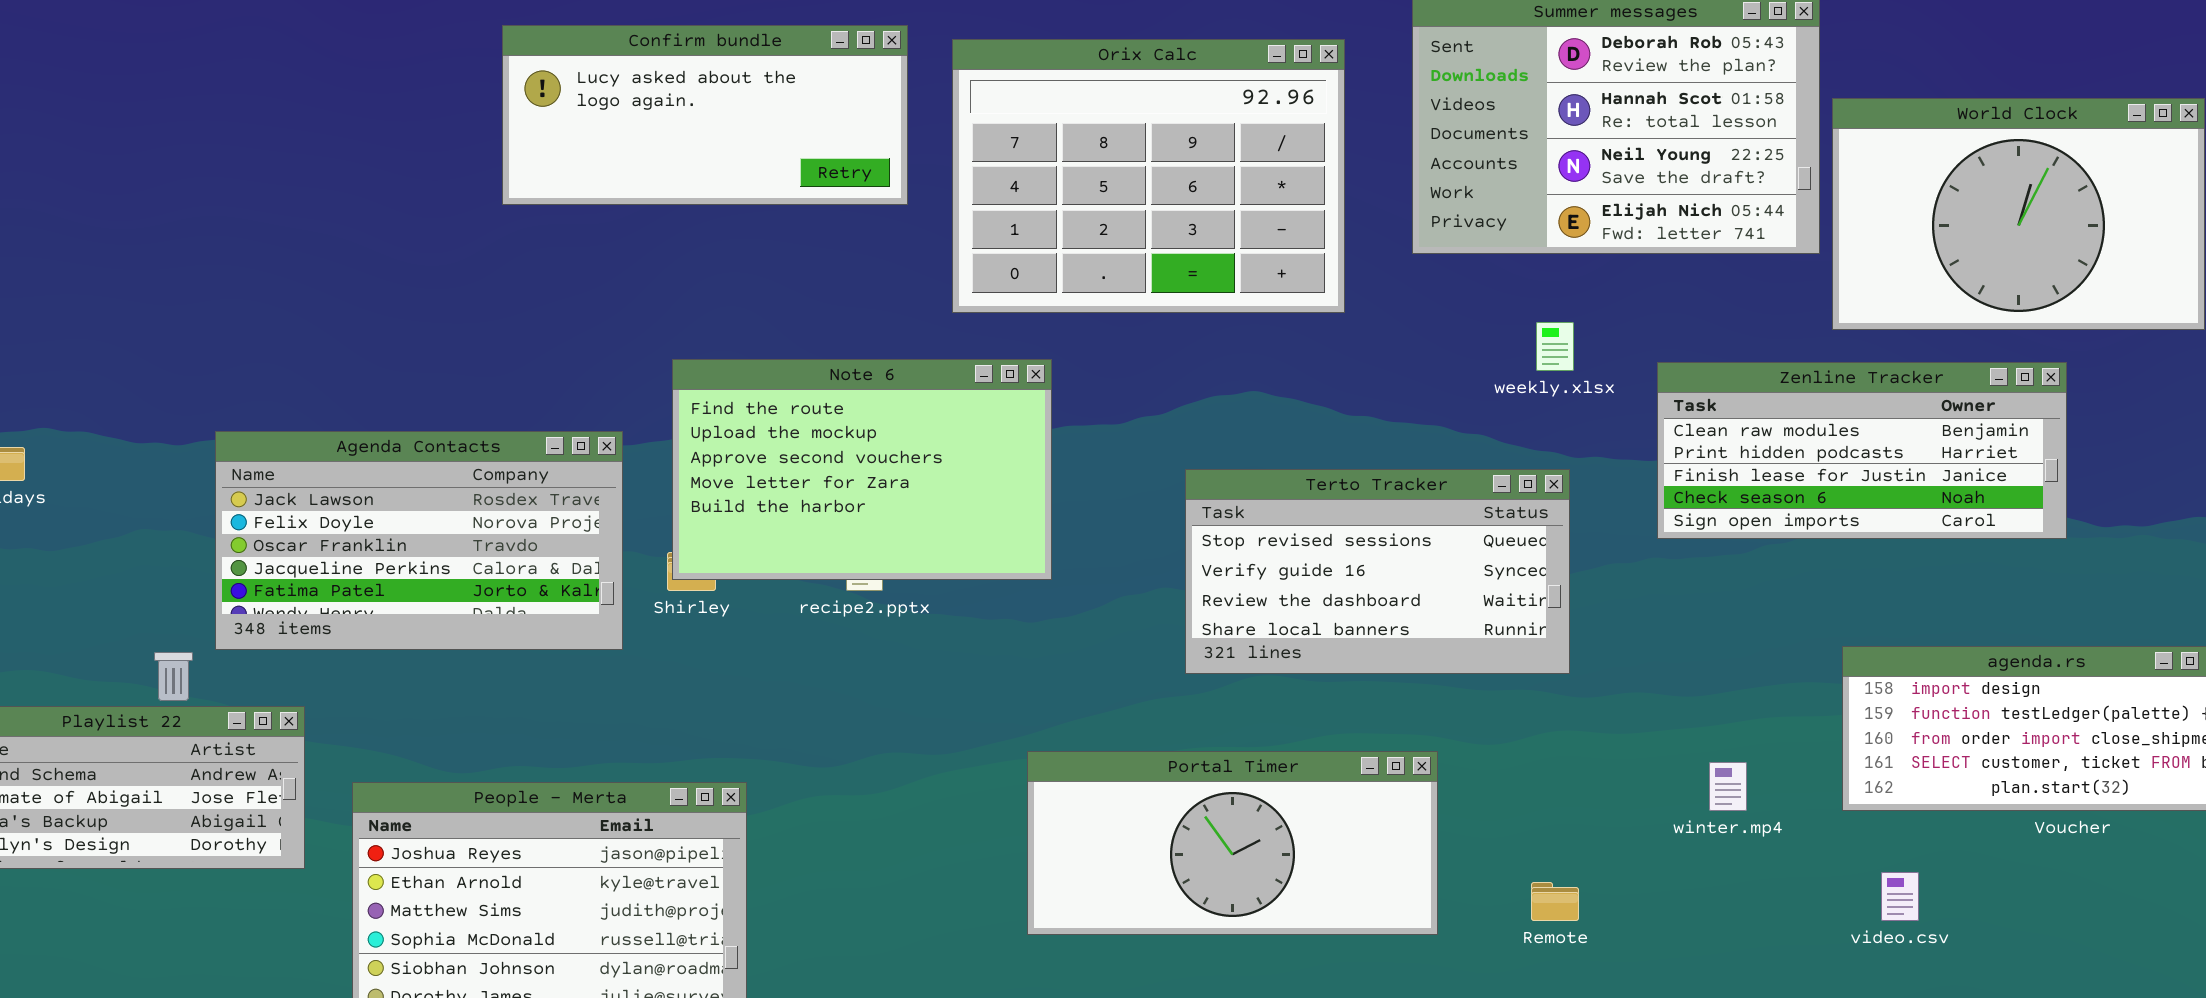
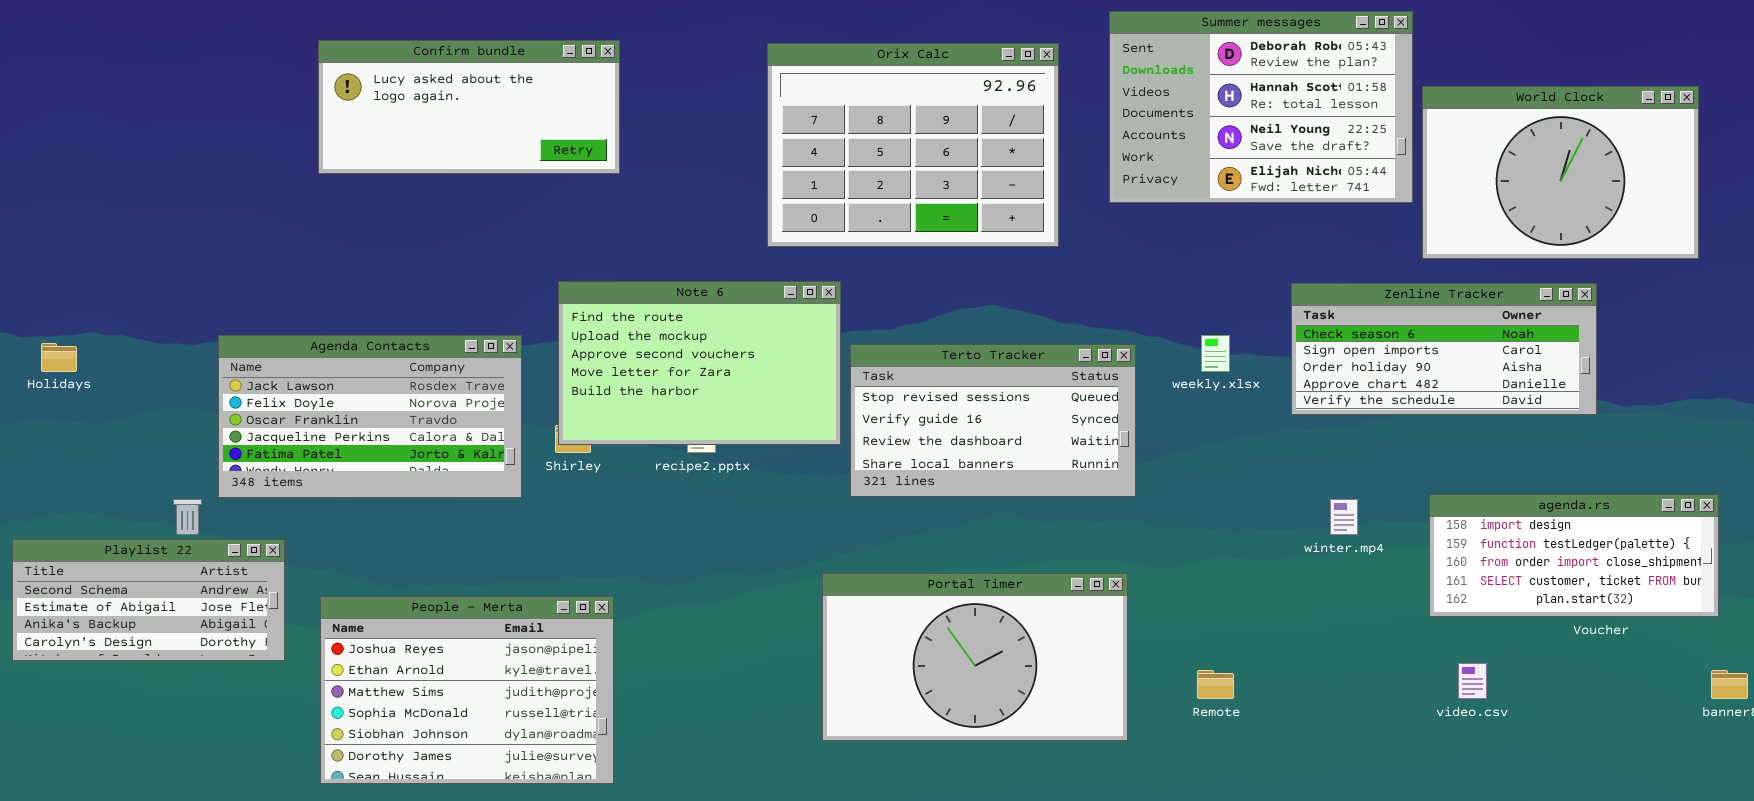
Confirm bundle: [502,25,908,205] -> [318,40,620,174], moved
weekly.xlsx: [1536,322,1574,371] -> [1201,335,1230,372], moved
Zenline Tracker: [1657,362,2067,539] -> [1291,283,1597,415], scrolled down 3 rows
Terto Tracker: [1185,469,1570,674] -> [850,344,1136,497], moved
Portal Timer: [1027,751,1438,935] -> [822,573,1128,741], resized
winter.mp4: [1709,762,1747,811] -> [1330,499,1358,535], moved

